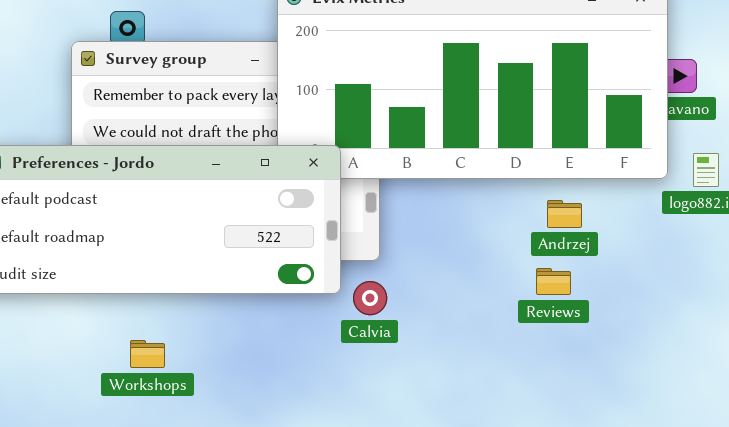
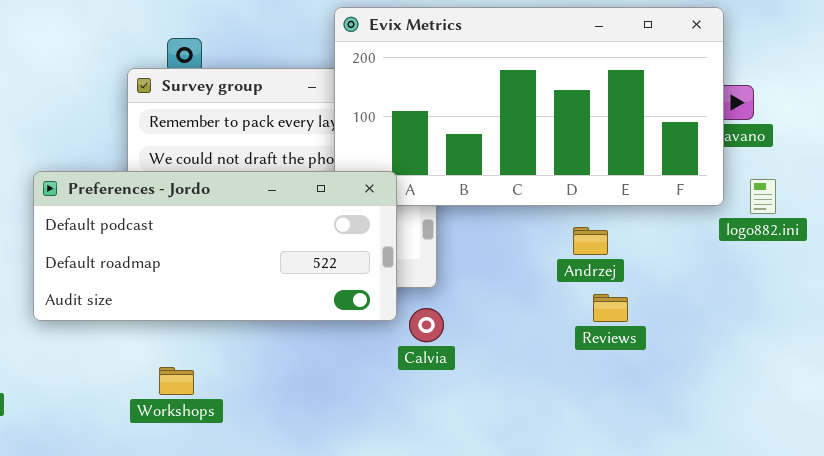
Andrzej: [547,200,582,228] -> [573,227,608,255], moved
Workshops: [130,340,165,368] -> [159,367,194,395], moved

